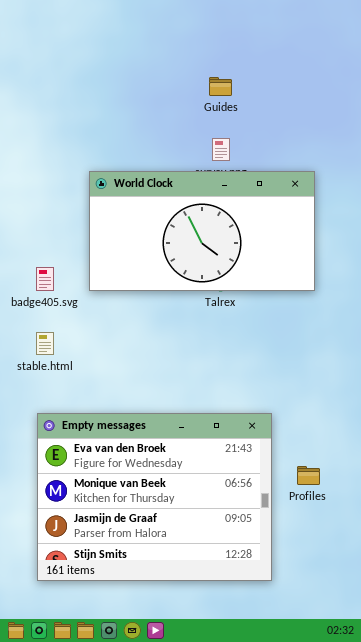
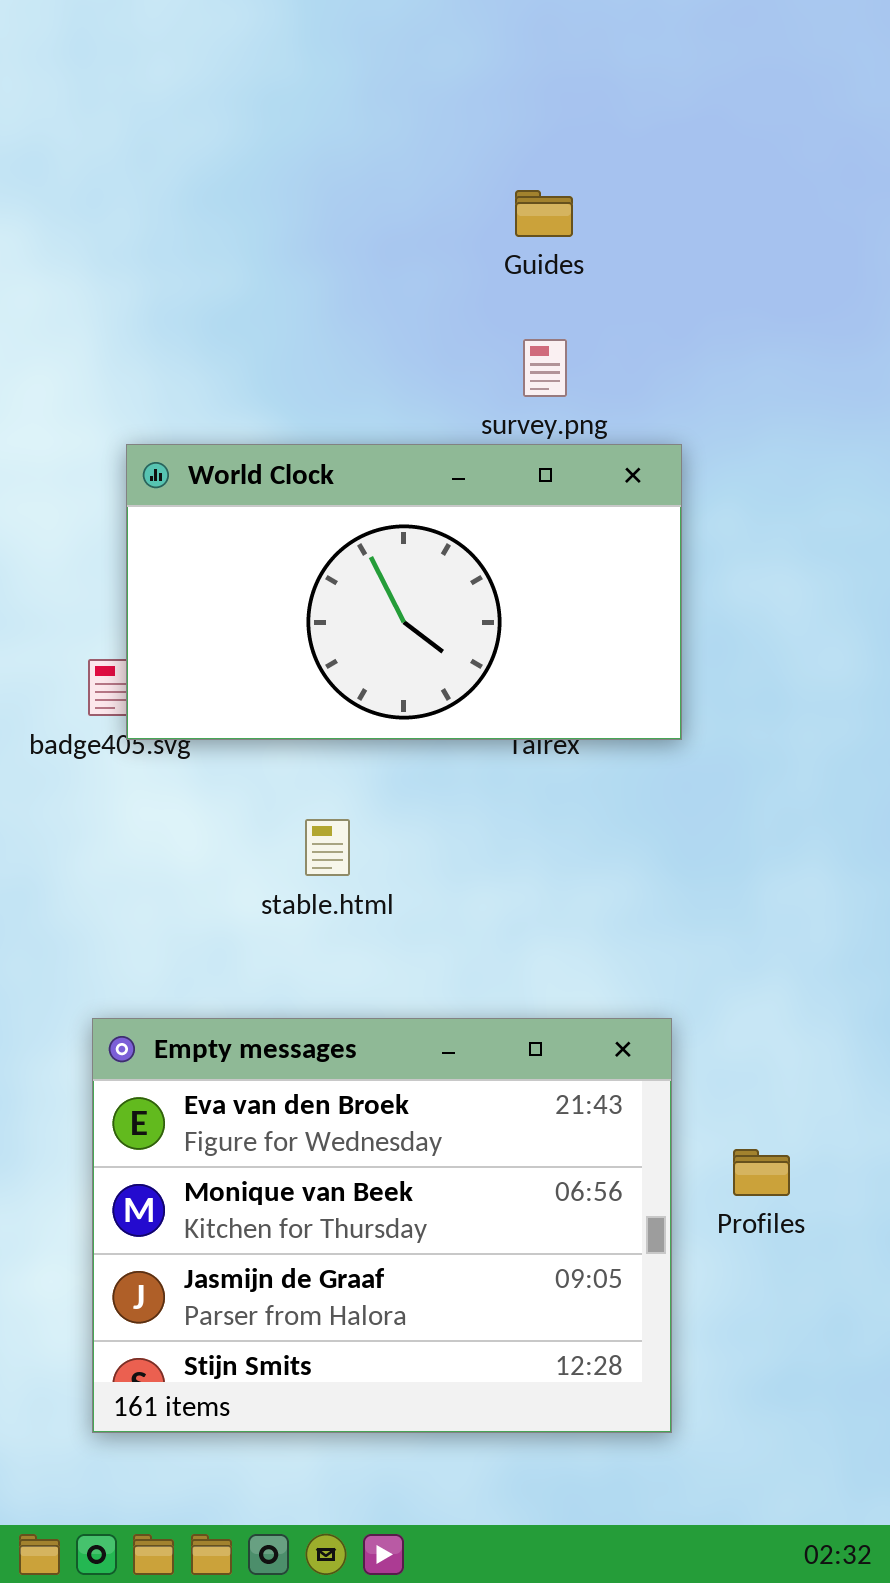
World Clock: [89,171,315,291] -> [126,444,682,740], moved
stable.html: [36,332,54,355] -> [305,819,350,876], moved

